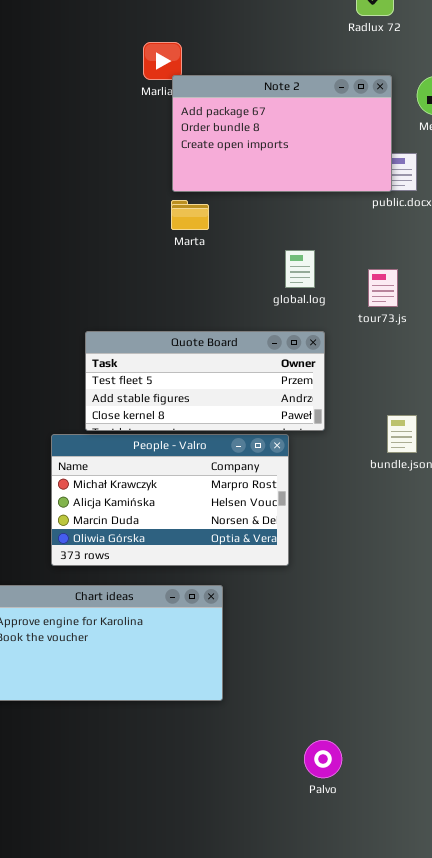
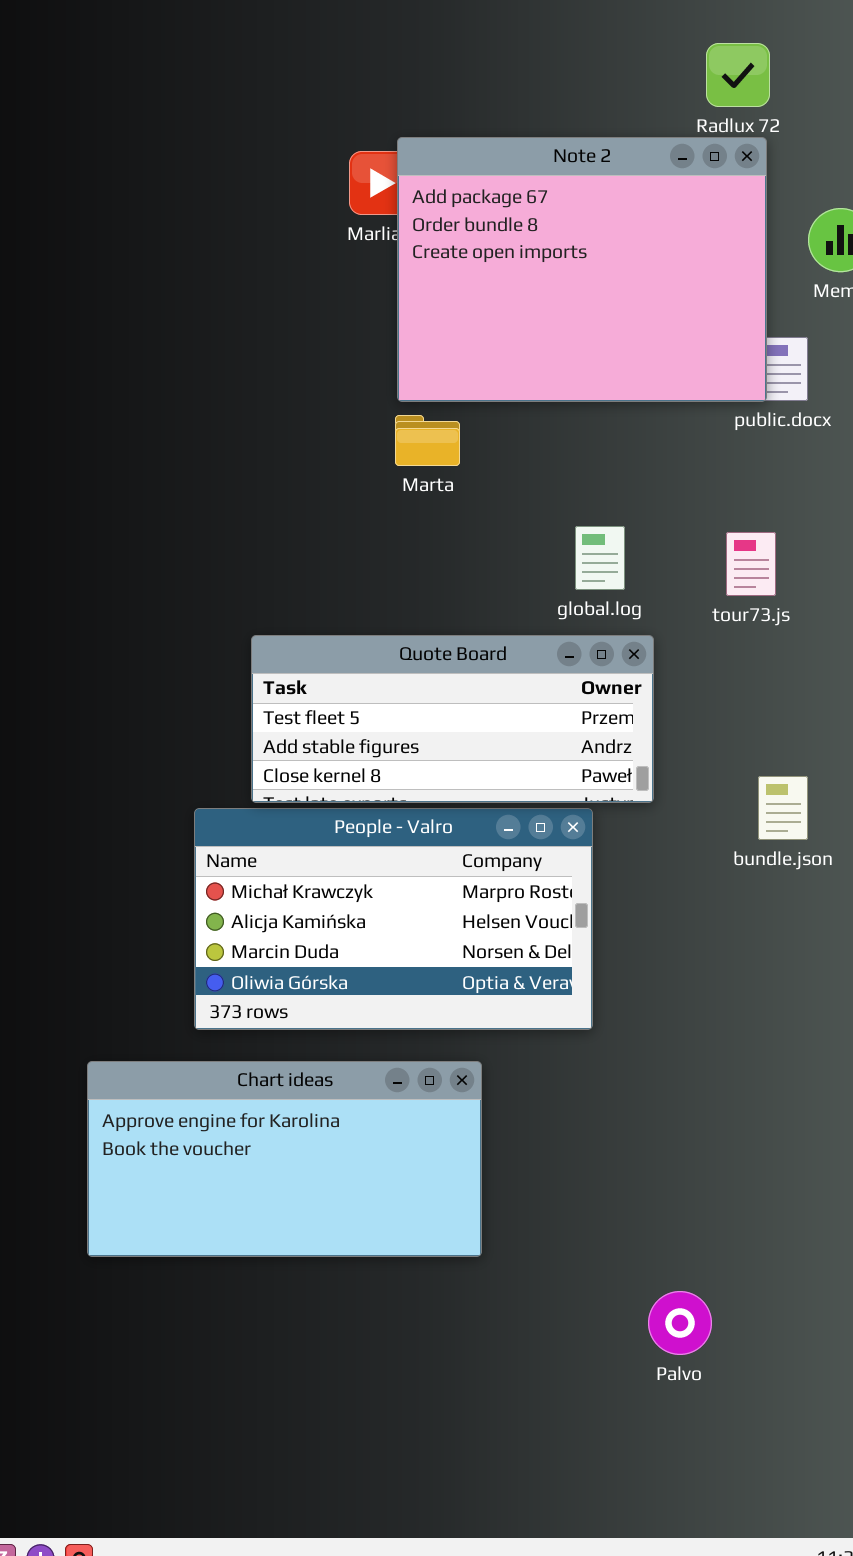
Note 2: [172,75,392,192] -> [397,137,767,402], resized
global.log: [285,250,315,288] -> [575,526,625,590], moved
Palvo: [304,740,342,778] -> [648,1291,712,1355], moved

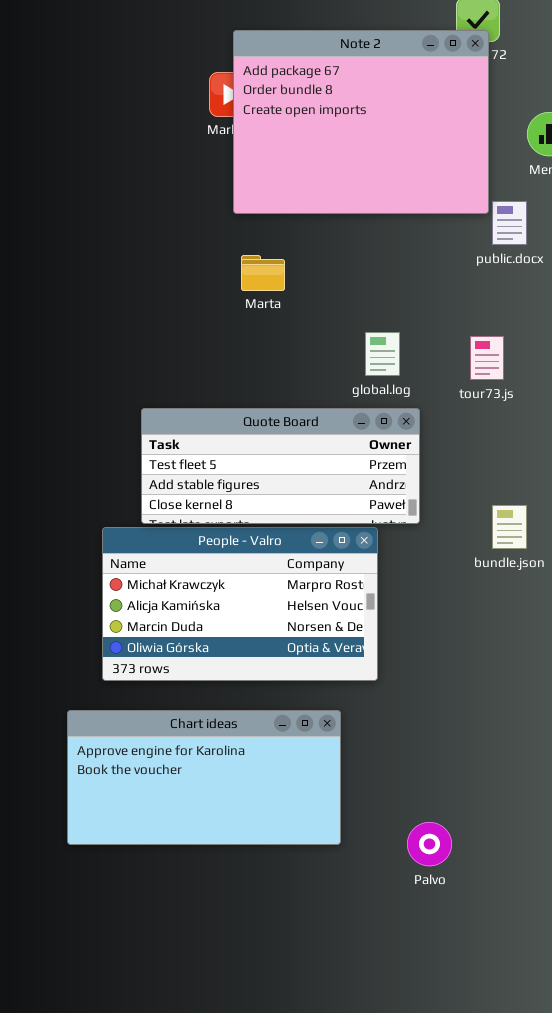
Note 2: [397,137,767,402] -> [233,30,489,214], moved
Chart ideas: [87,1061,482,1257] -> [67,710,341,845], moved
Palvo: [648,1291,712,1355] -> [407,822,452,866], moved

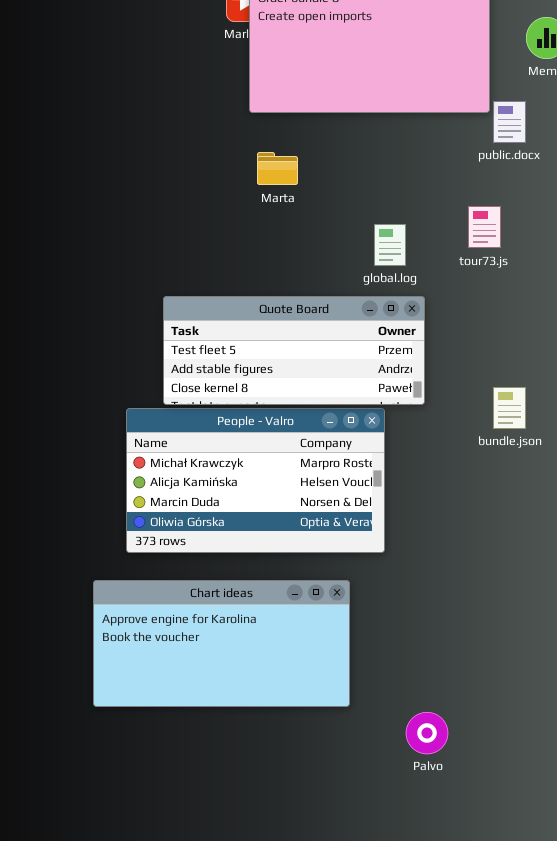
tour73.js: [470,336,504,380] -> [468,206,501,248], moved
Palvo: [407,822,452,866] -> [406,712,448,754], moved

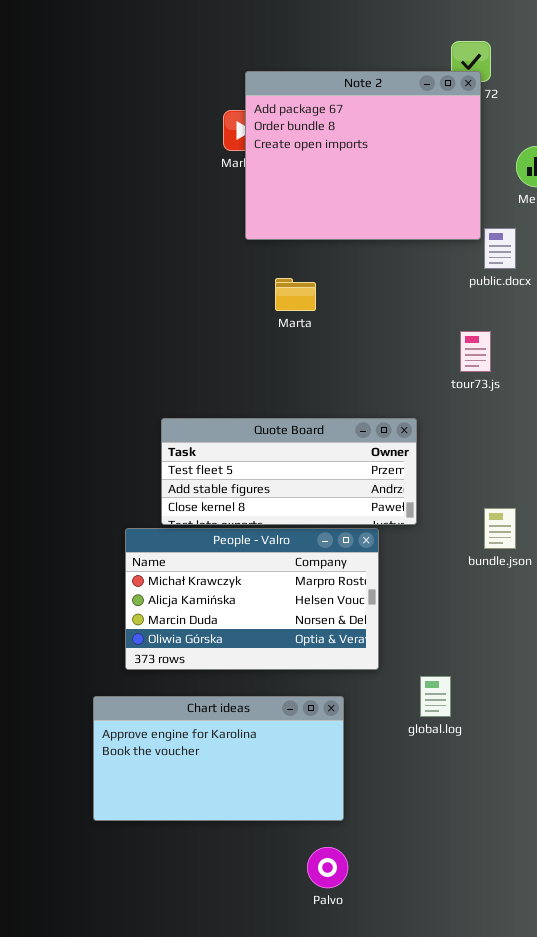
Marta: [257,152,298,185] -> [275,278,316,311], moved
global.log: [374,224,406,266] -> [420,676,451,717], moved
Palvo: [406,712,448,754] -> [307,847,348,888], moved

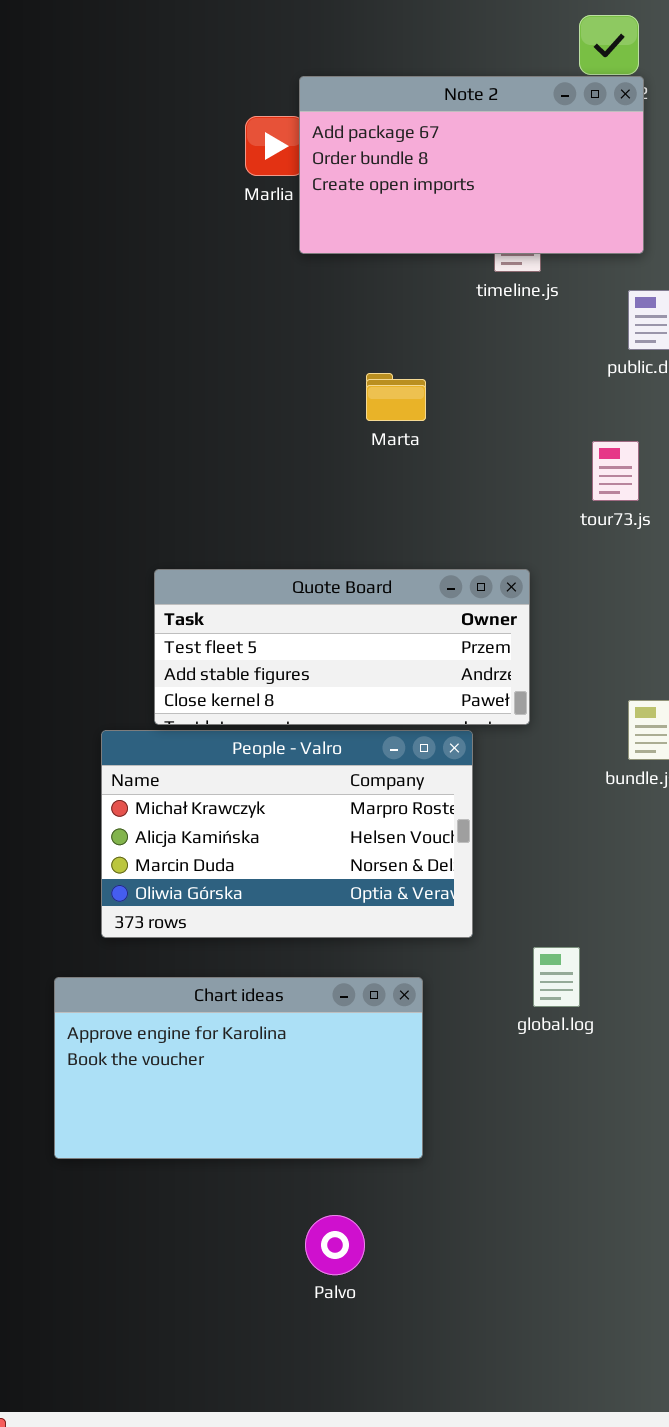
Note 2: [245,71,481,240] -> [299,76,644,254], moved, resized
Marta: [275,278,316,311] -> [366,373,426,421], moved
Palvo: [307,847,348,888] -> [305,1215,365,1275], moved

